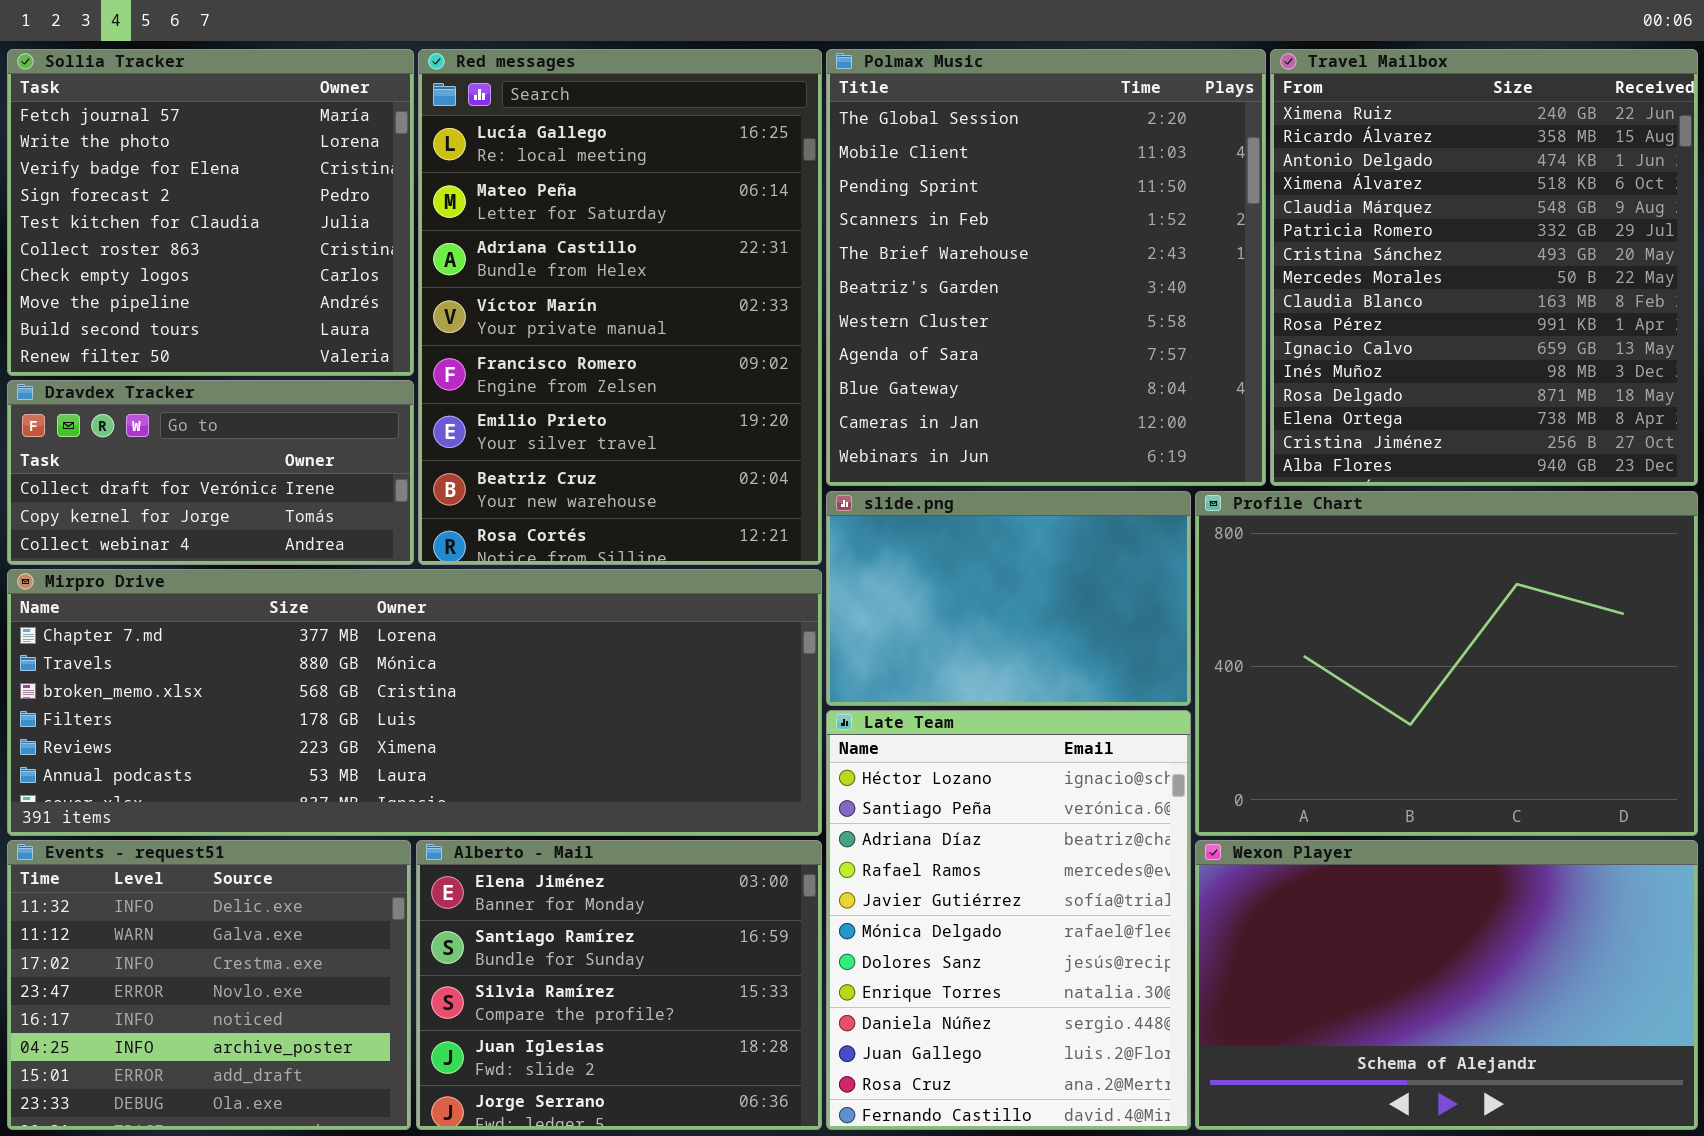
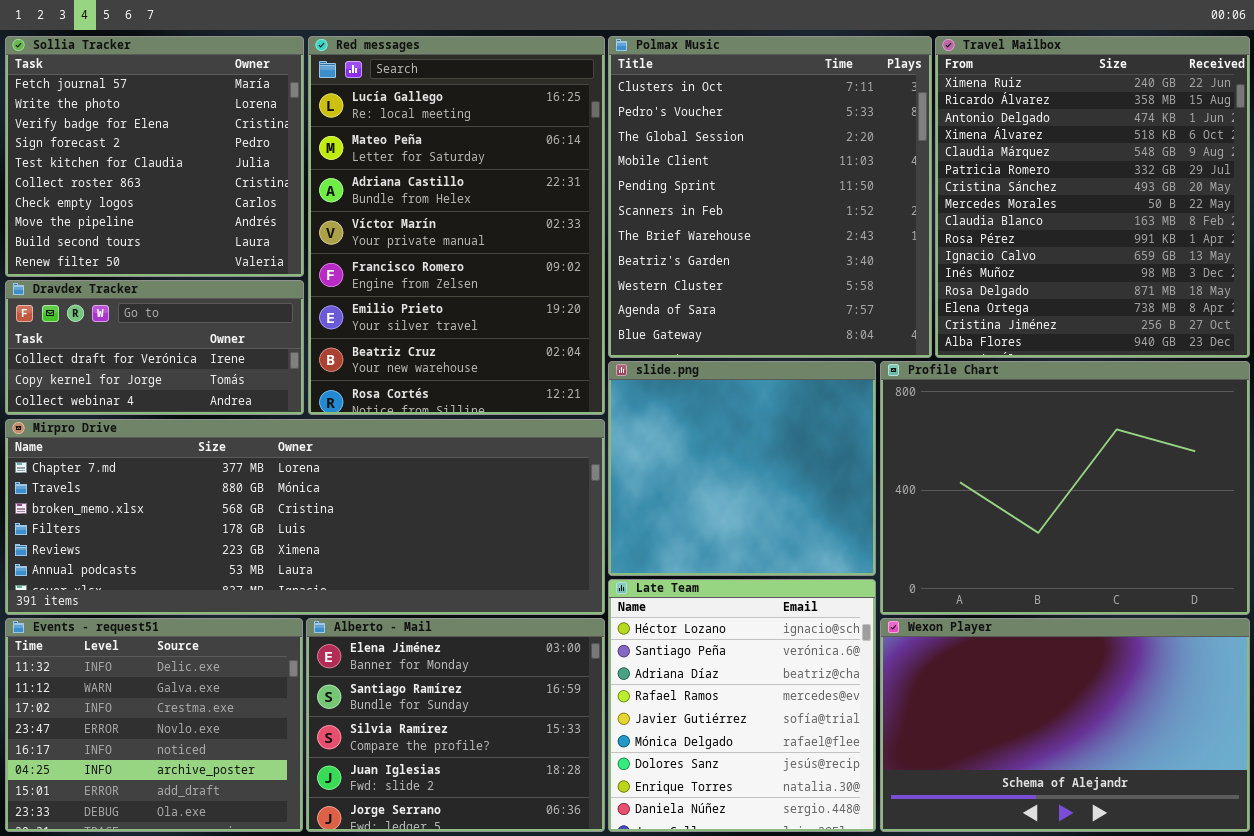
Polmax Music: [826,49,1266,486] -> [608,36,932,358], scrolled up 2 rows
slide.png: [826,491,1191,706] -> [608,361,876,576], resized
Late Team: [826,710,1191,1130] -> [608,579,876,832], resized

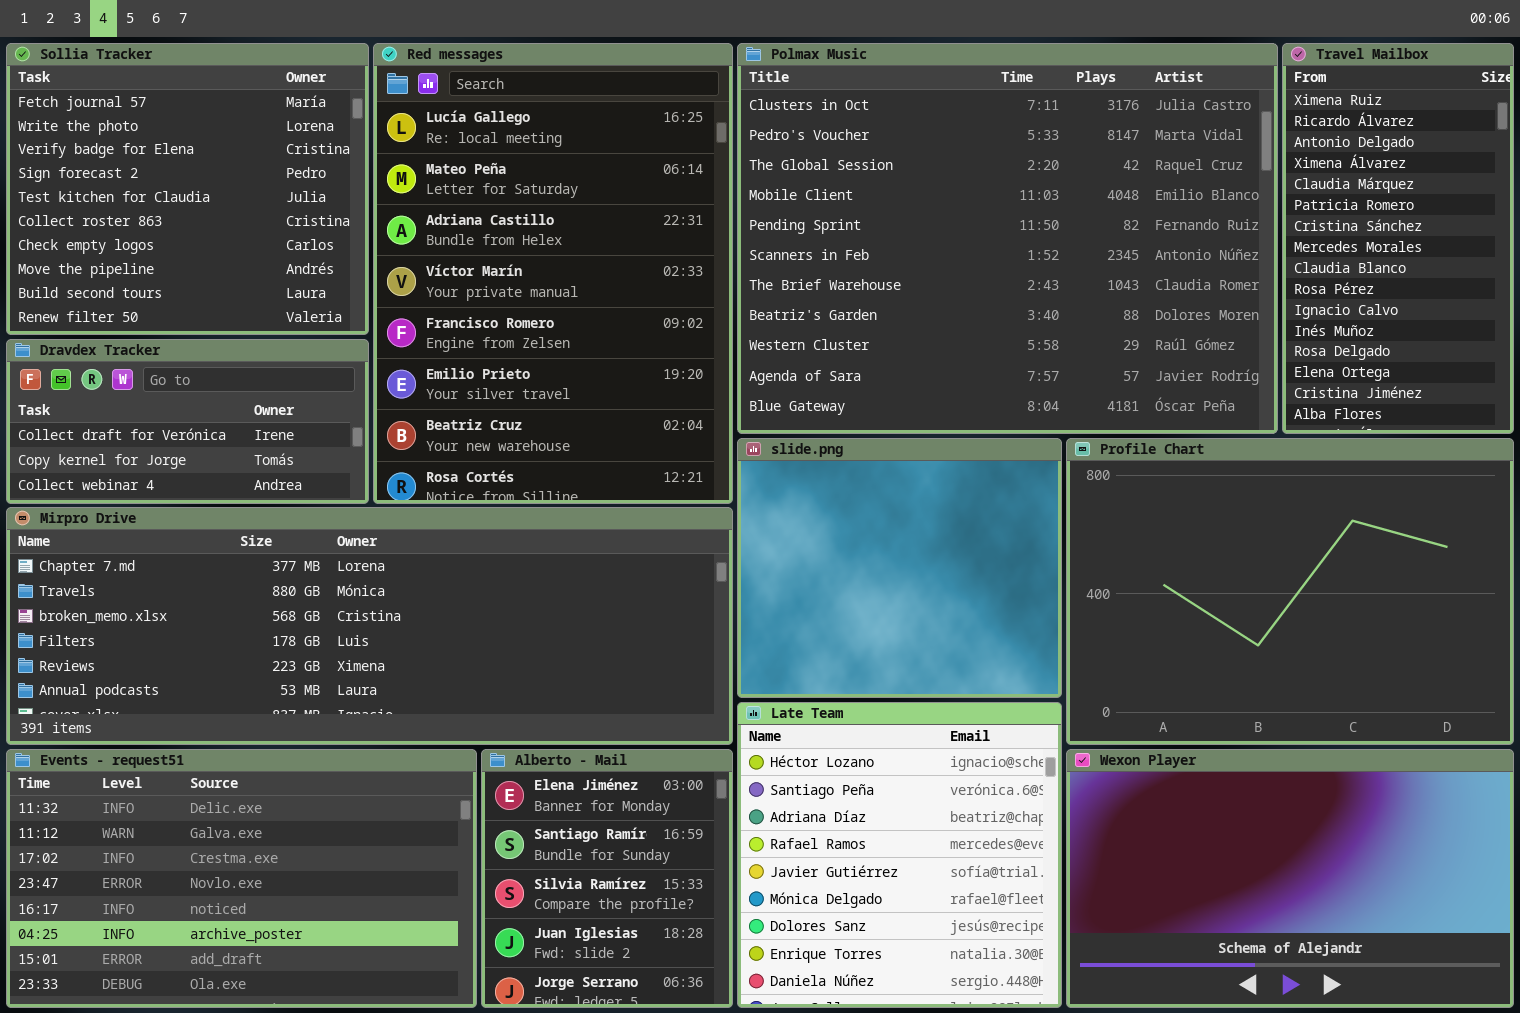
Polmax Music: [608,36,932,358] -> [737,43,1278,434], resized
Travel Mailbox: [935,36,1250,358] -> [1282,43,1514,434], resized
Events - request51: [5,618,303,832] -> [6,749,477,1008], resized
Alberto - Mail: [306,618,605,832] -> [481,749,733,1008], resized

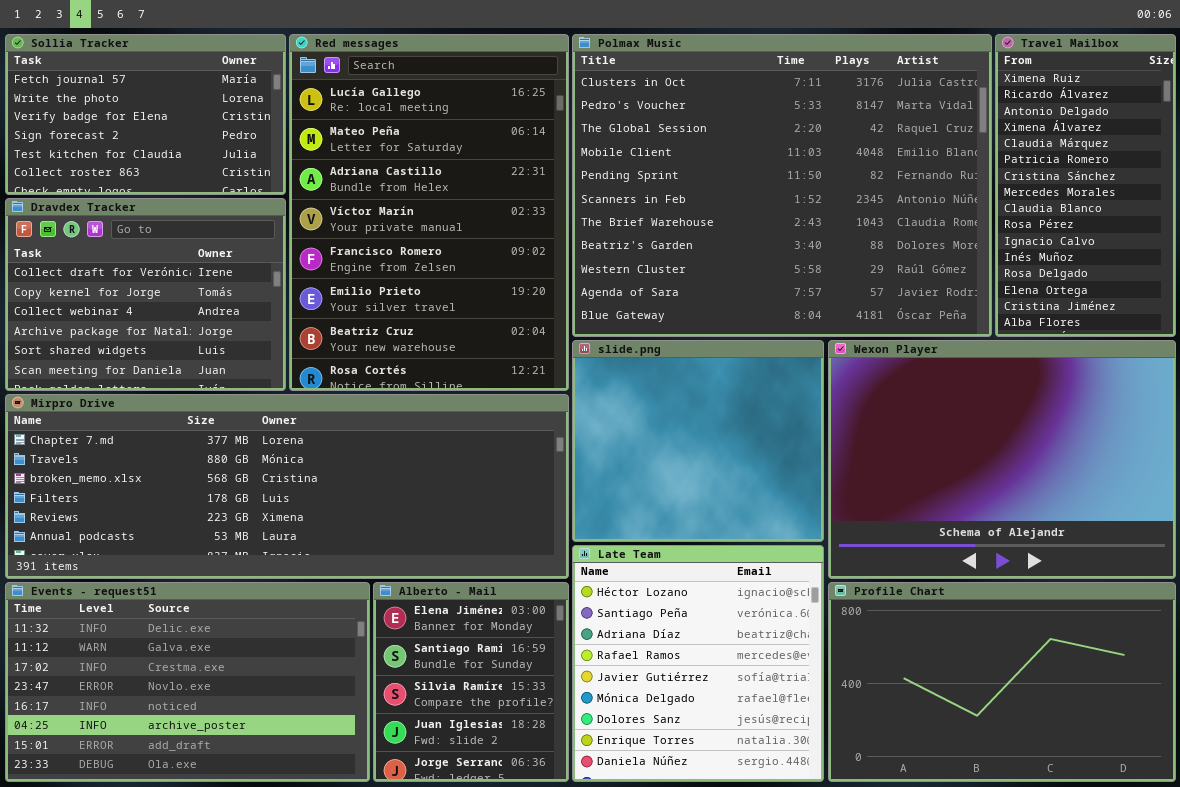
Sollia Tracker: [6,43,369,335] -> [5,34,286,195], resized
Dravdex Tracker: [6,339,369,504] -> [5,198,286,391], resized
Profile Chart: [1066,438,1514,745] -> [828,582,1176,782], moved, resized
Wexon Player: [1066,749,1514,1008] -> [828,340,1176,579], moved, resized

